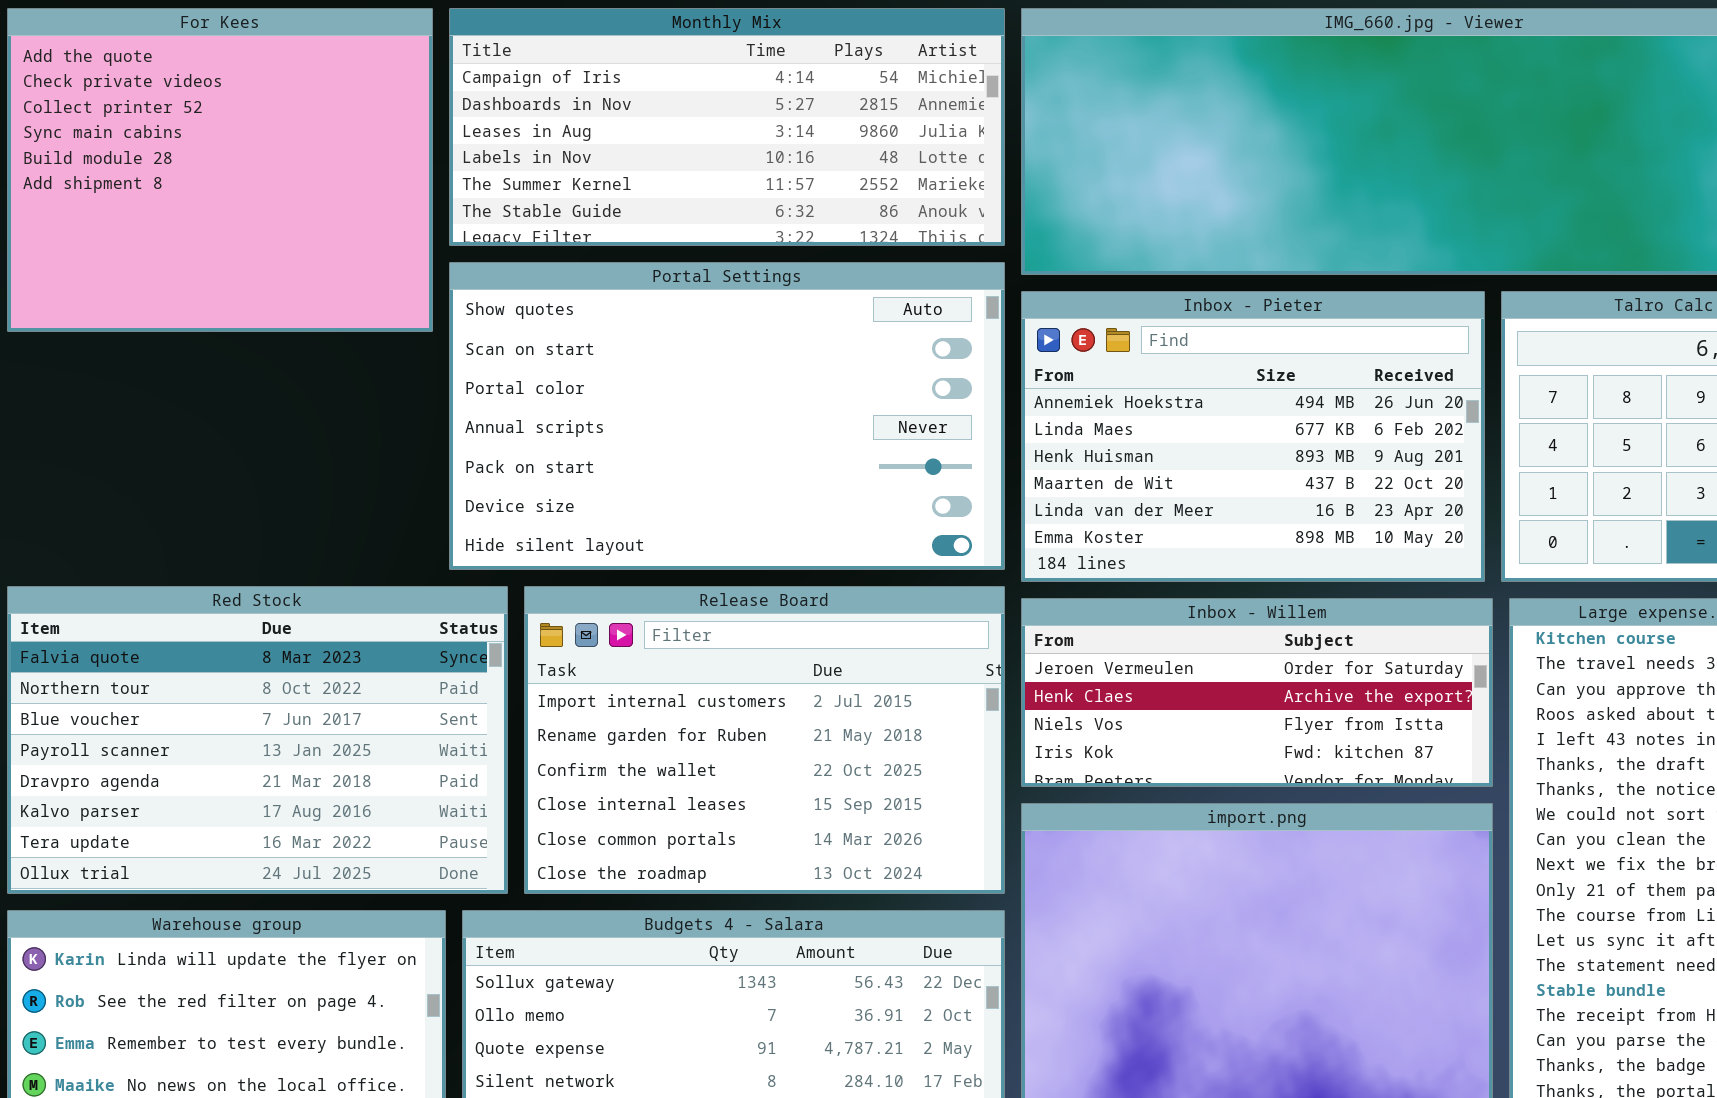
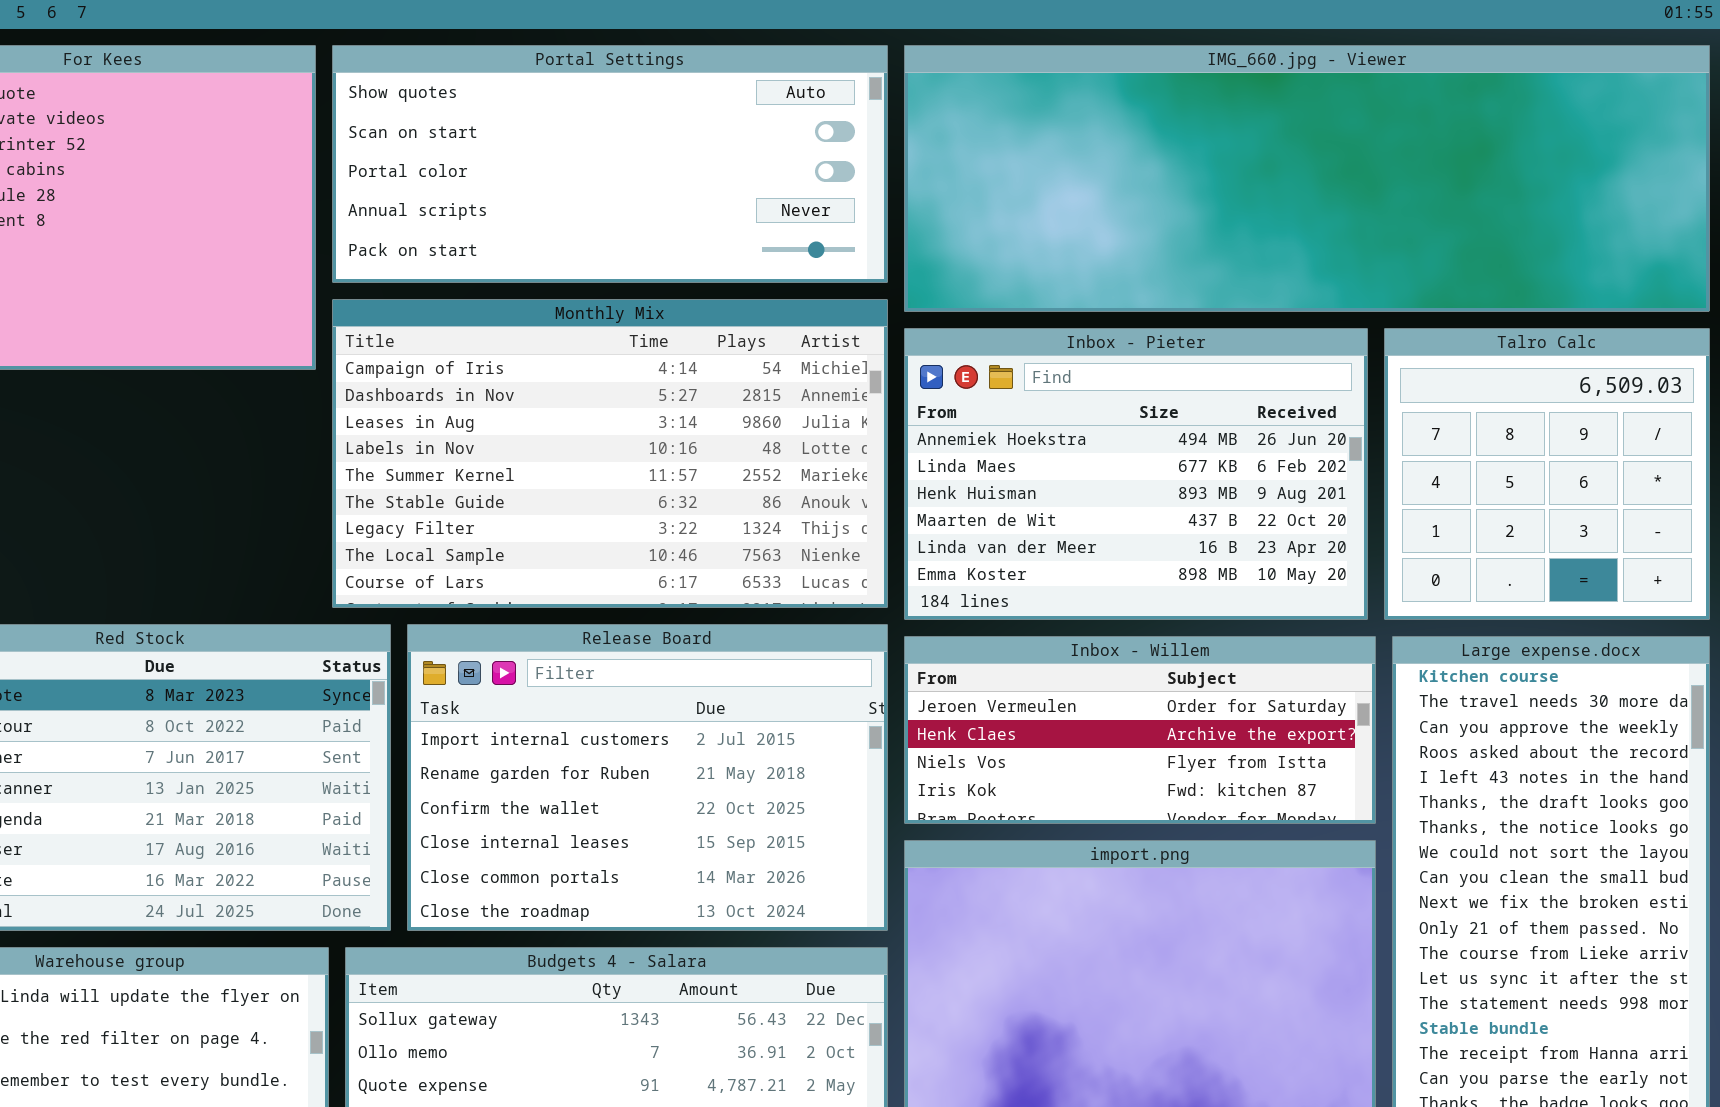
Monthly Mix: [449,8,1005,246] -> [332,299,888,608], moved, resized
Portal Settings: [449,262,1005,570] -> [332,45,888,283], moved, resized

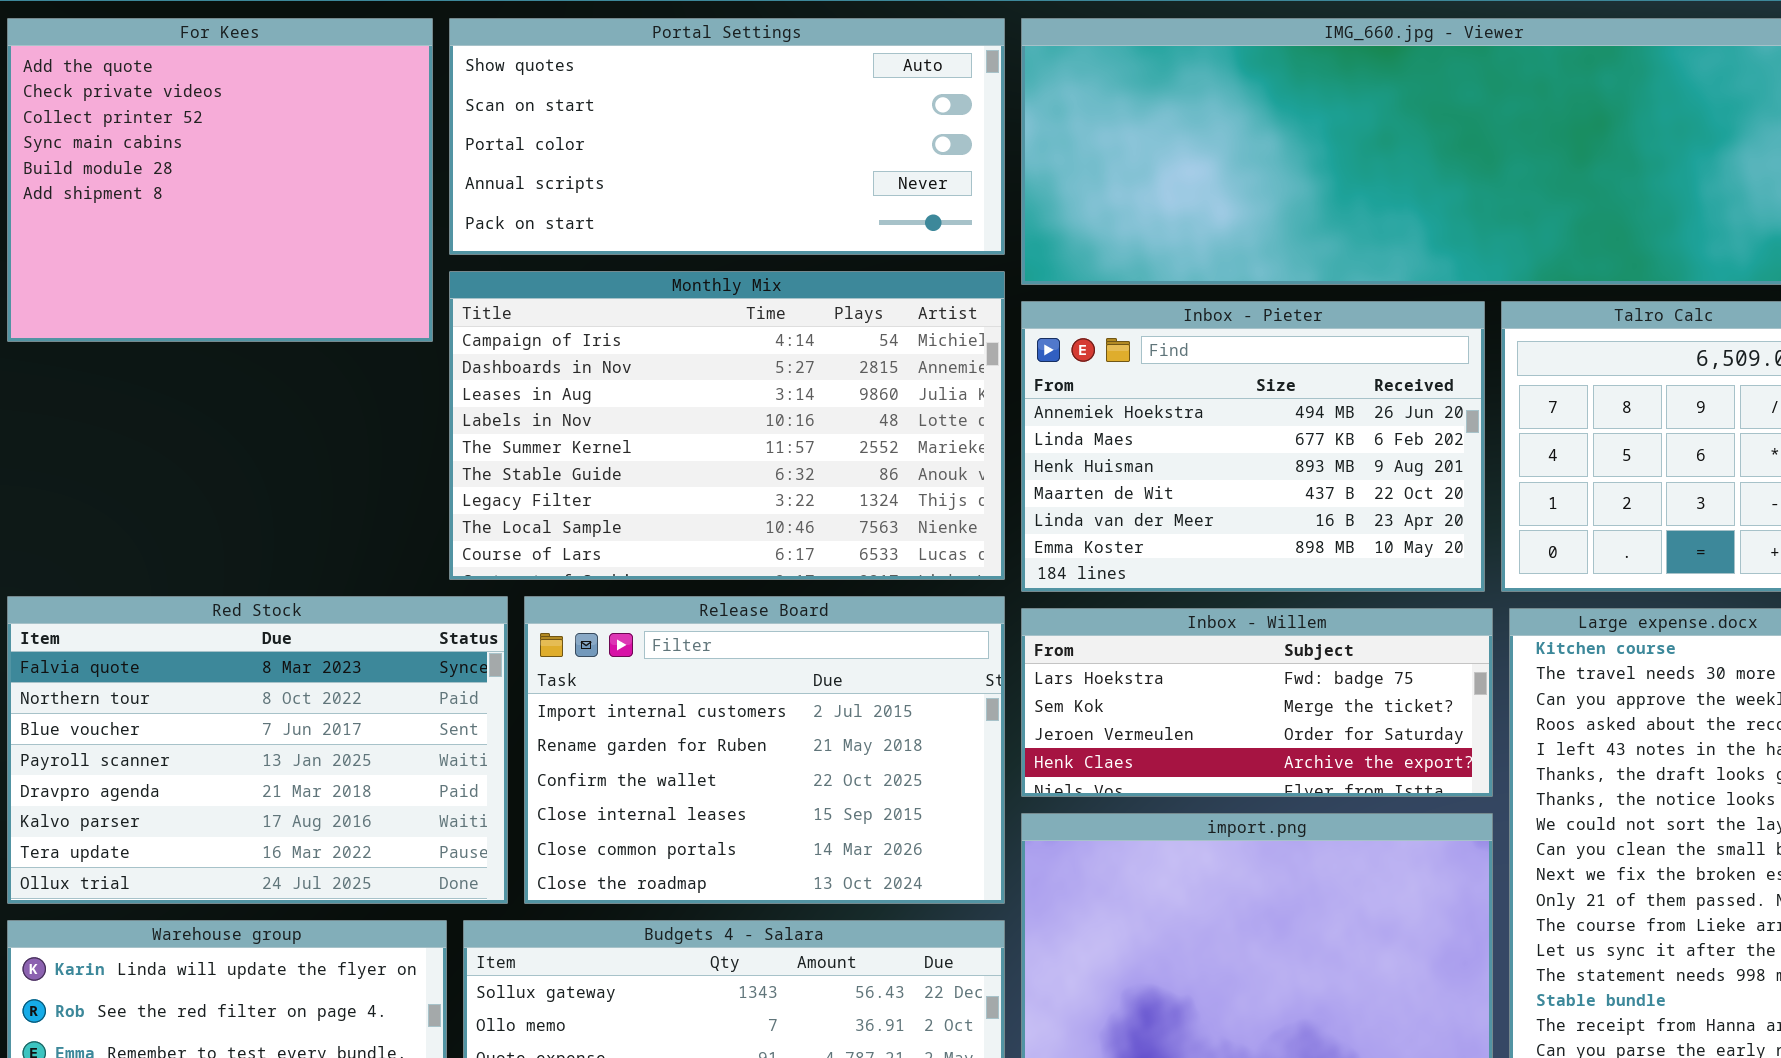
Inbox - Willem: [904,636,1376,824] -> [1021,608,1493,797], scrolled up 2 rows

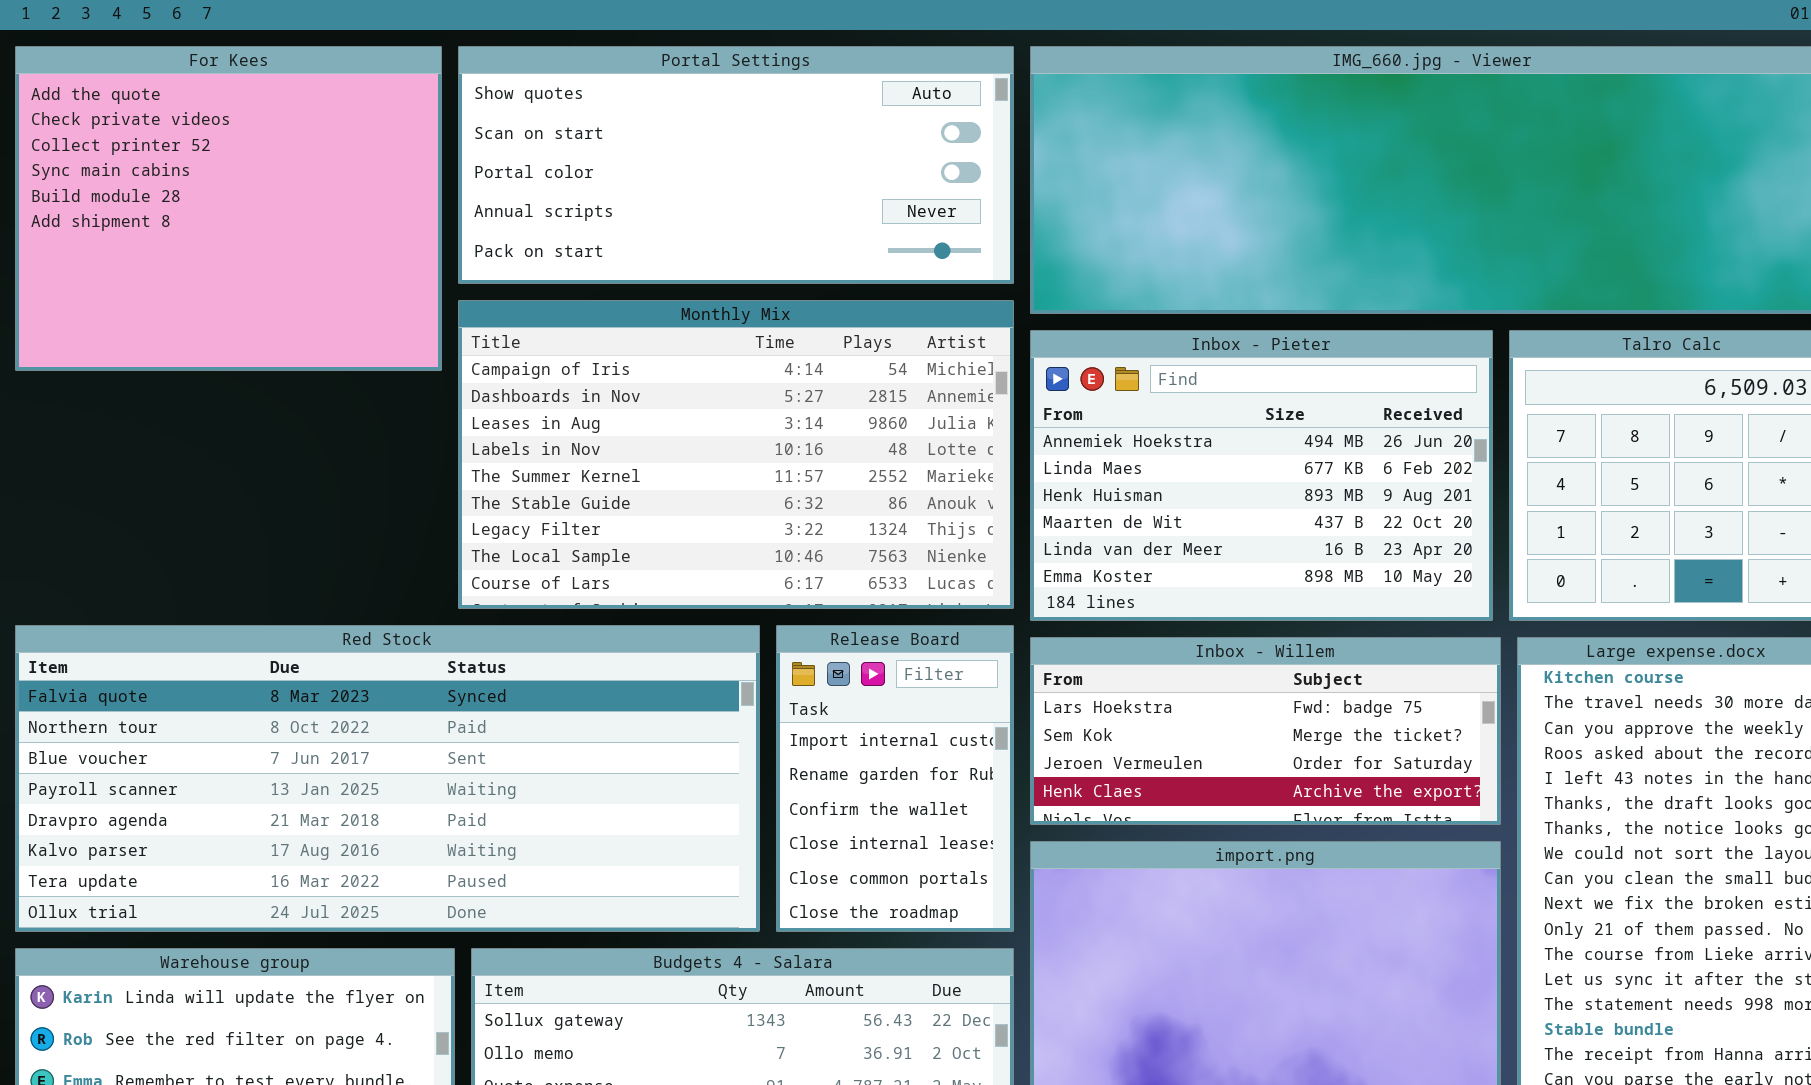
Red Stock: [7,596,508,904] -> [15,625,760,932], resized
Release Board: [524,596,1005,904] -> [776,625,1014,932], resized

